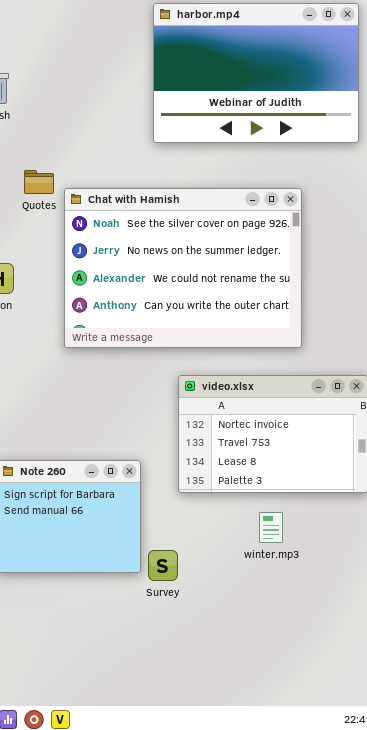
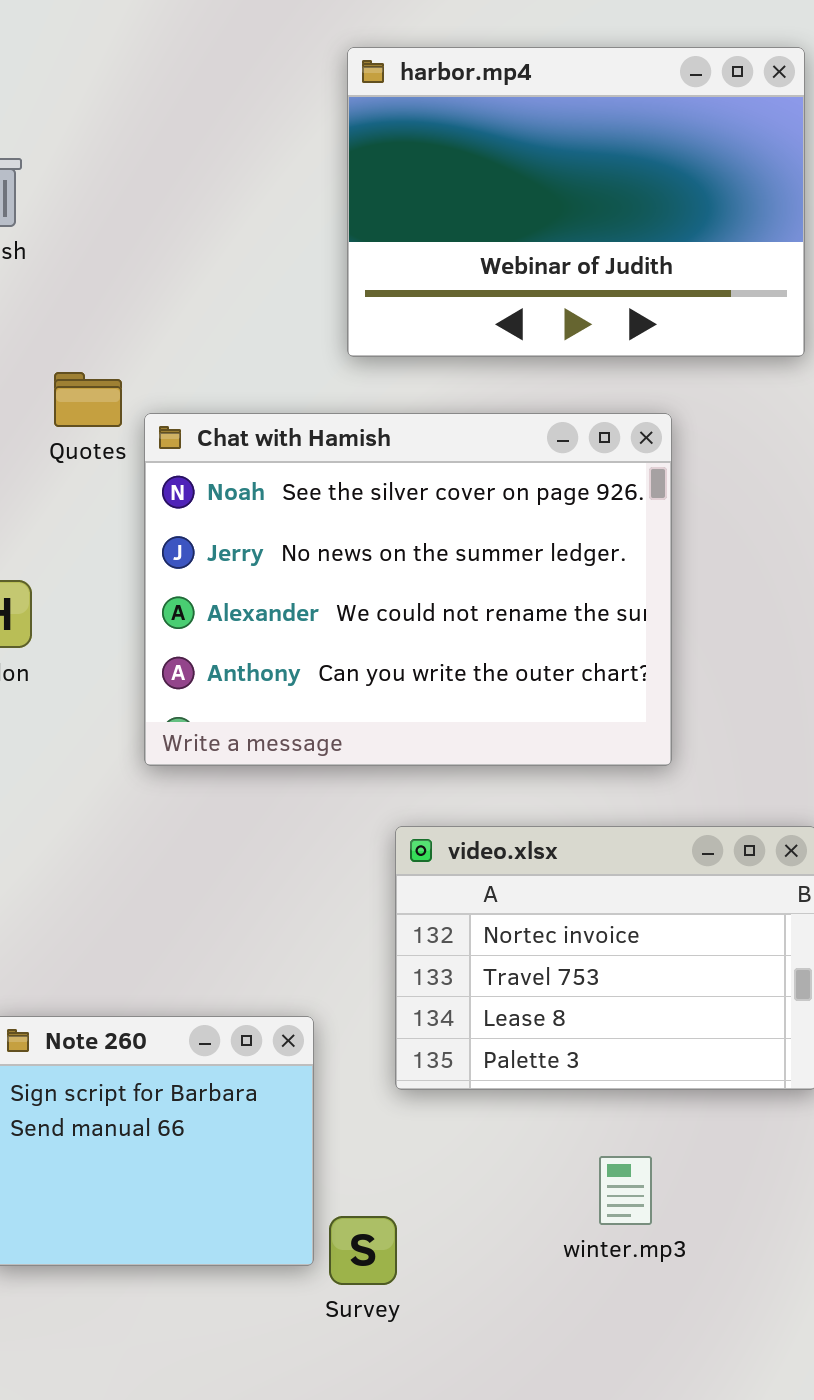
harbor.mp4: [153,3,359,143] -> [347,47,805,357], moved
winter.mp3: [259,512,283,543] -> [599,1156,652,1225], moved

